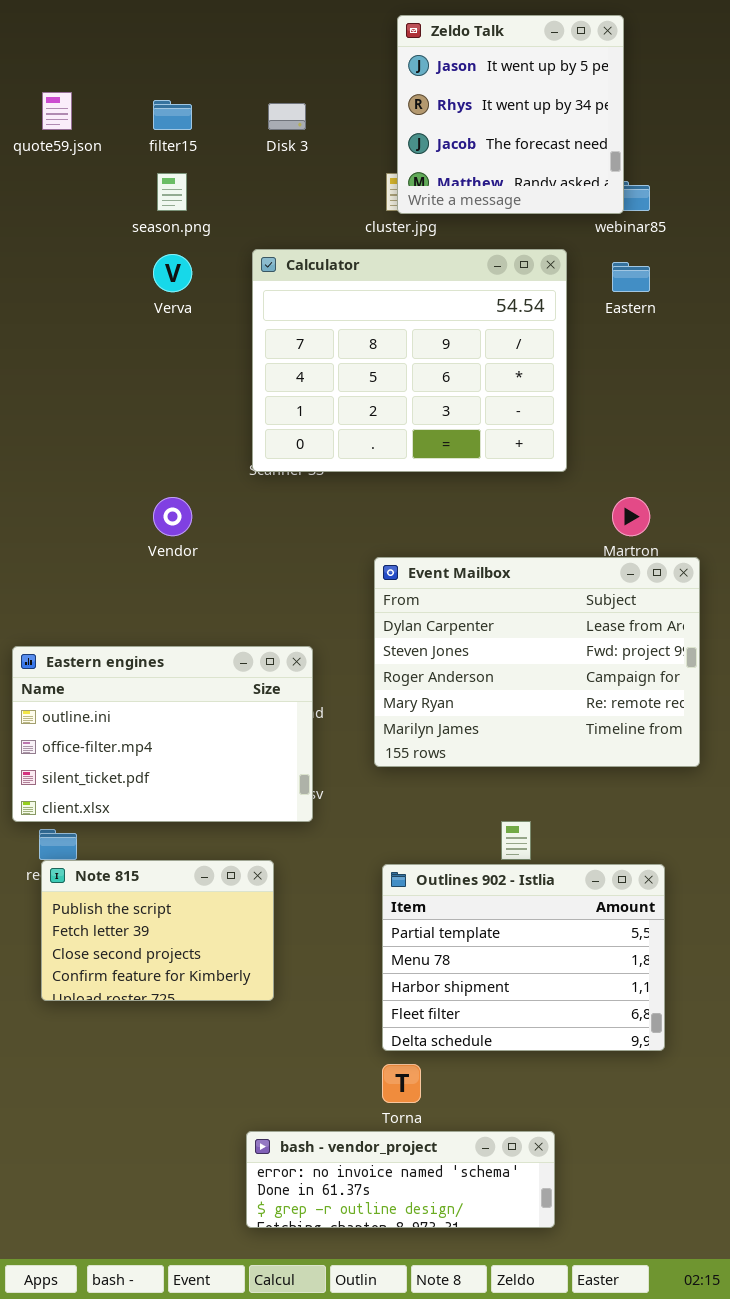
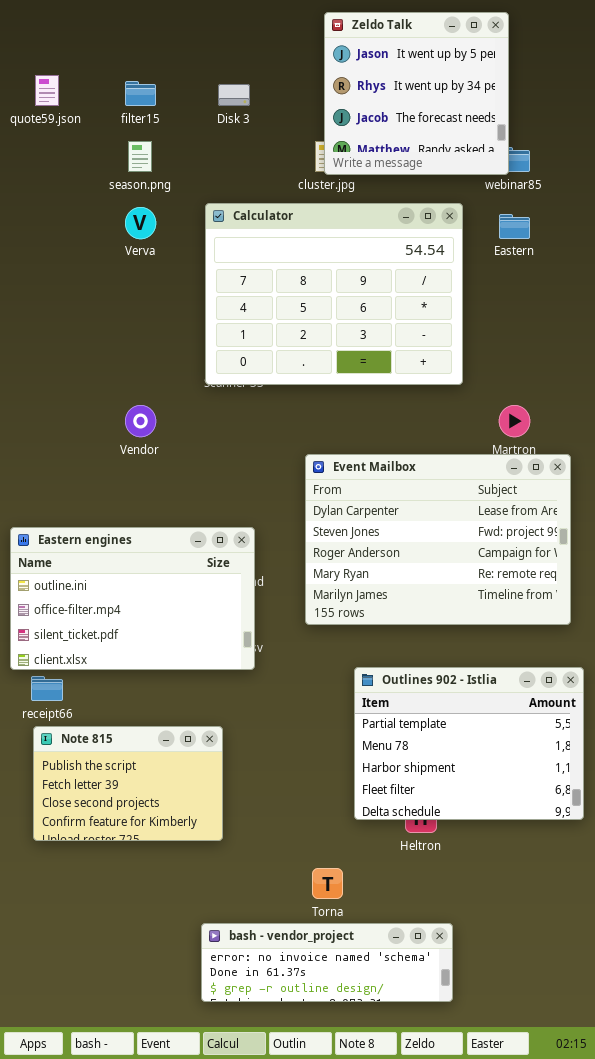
Note 815: [41,860,274,1001] -> [33,726,223,841], moved
Outlines 902 - Istlia: [382,864,665,1051] -> [354,667,584,820], moved

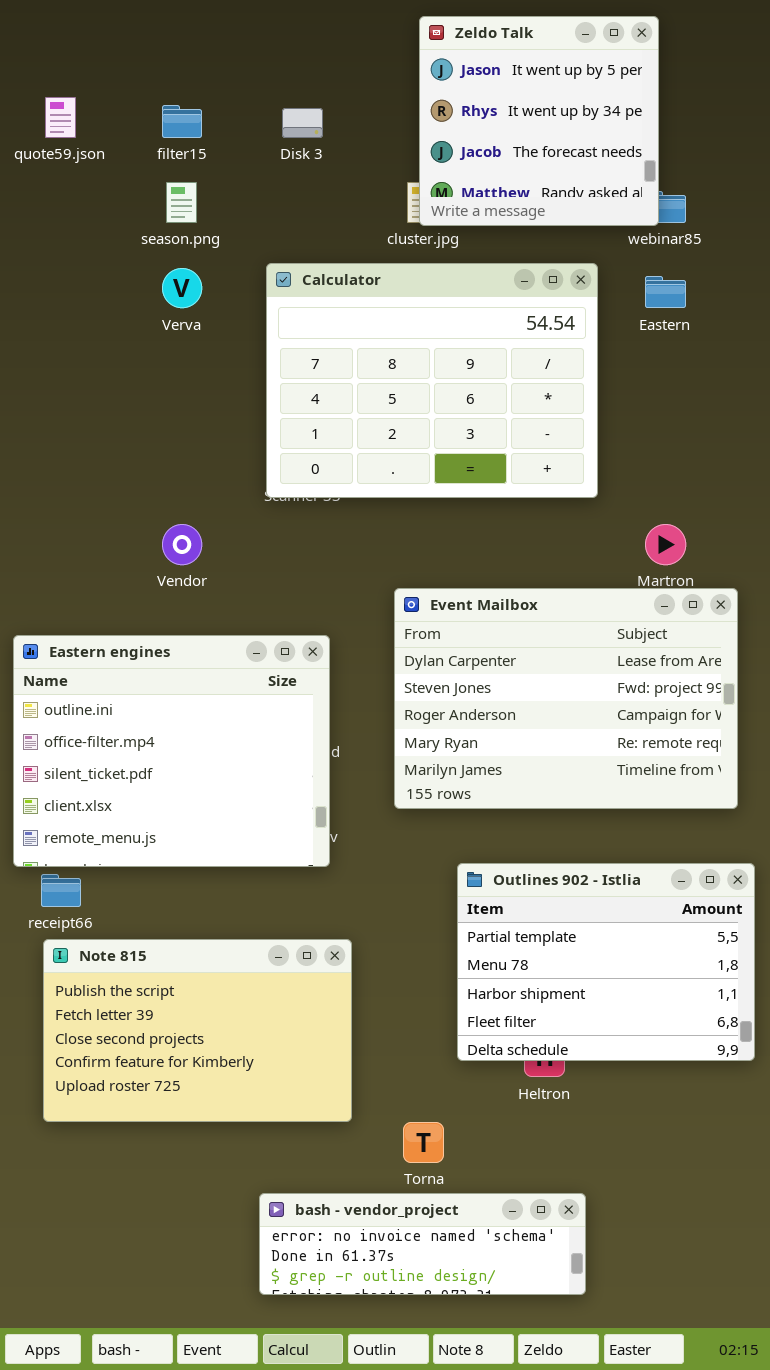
Eastern engines: [10,527,255,670] -> [13,635,330,867], resized
Note 815: [33,726,223,841] -> [43,939,352,1122], resized

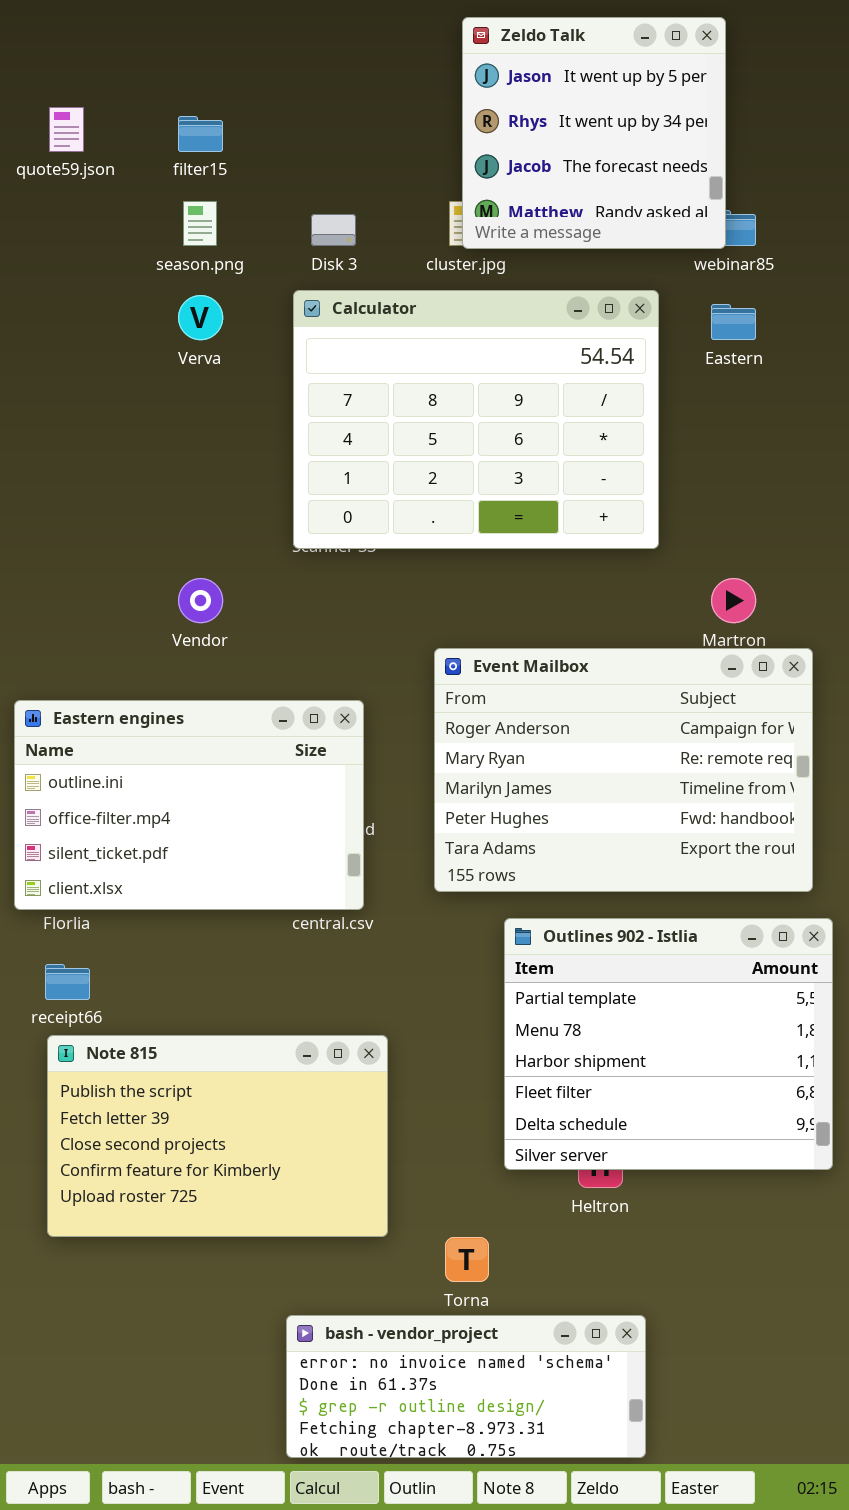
Disk 3: [282,108,323,138] -> [311,214,356,246], moved
Event Mailbox: [394,588,738,809] -> [434,648,813,892], scrolled down 2 rows
Eastern engines: [13,635,330,867] -> [14,700,364,910], resized
Outlines 902 - Istlia: [457,863,755,1061] -> [504,918,833,1170], resized
bash - vendor_project: [259,1193,586,1295] -> [286,1315,646,1458], resized

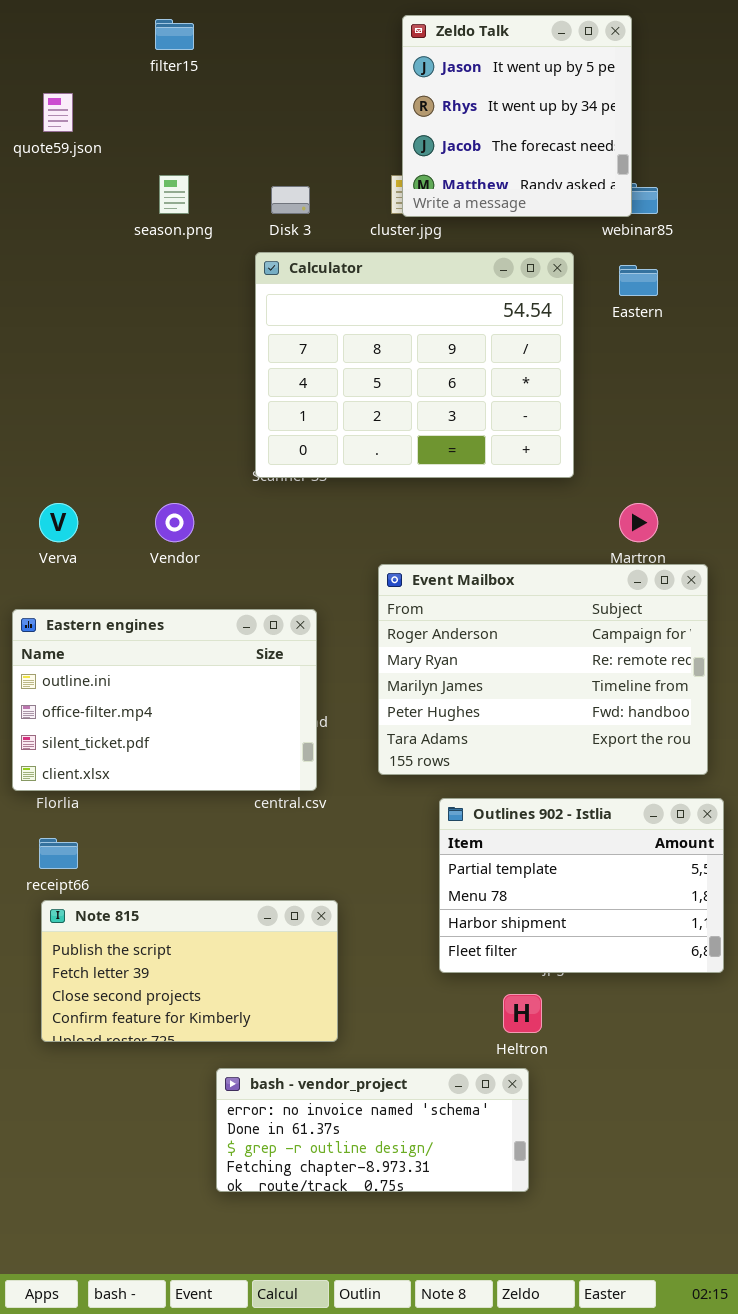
filter15: [178,116,223,152] -> [155,19,194,50], moved
Verva: [178,295,223,340] -> [39,503,78,542], moved
Outlines 902 - Istlia: [504,918,833,1170] -> [439,798,724,973], resized
Note 815: [47,1035,388,1237] -> [41,900,338,1042], resized
bash - vendor_project: [286,1315,646,1458] -> [216,1068,529,1192], moved

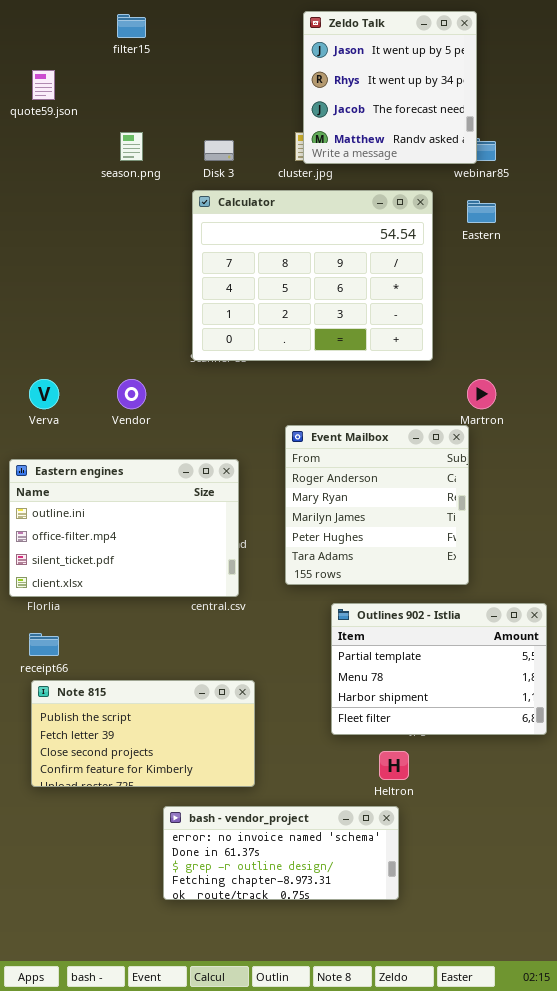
Event Mailbox: [378,564,708,775] -> [285,425,469,585], resized

